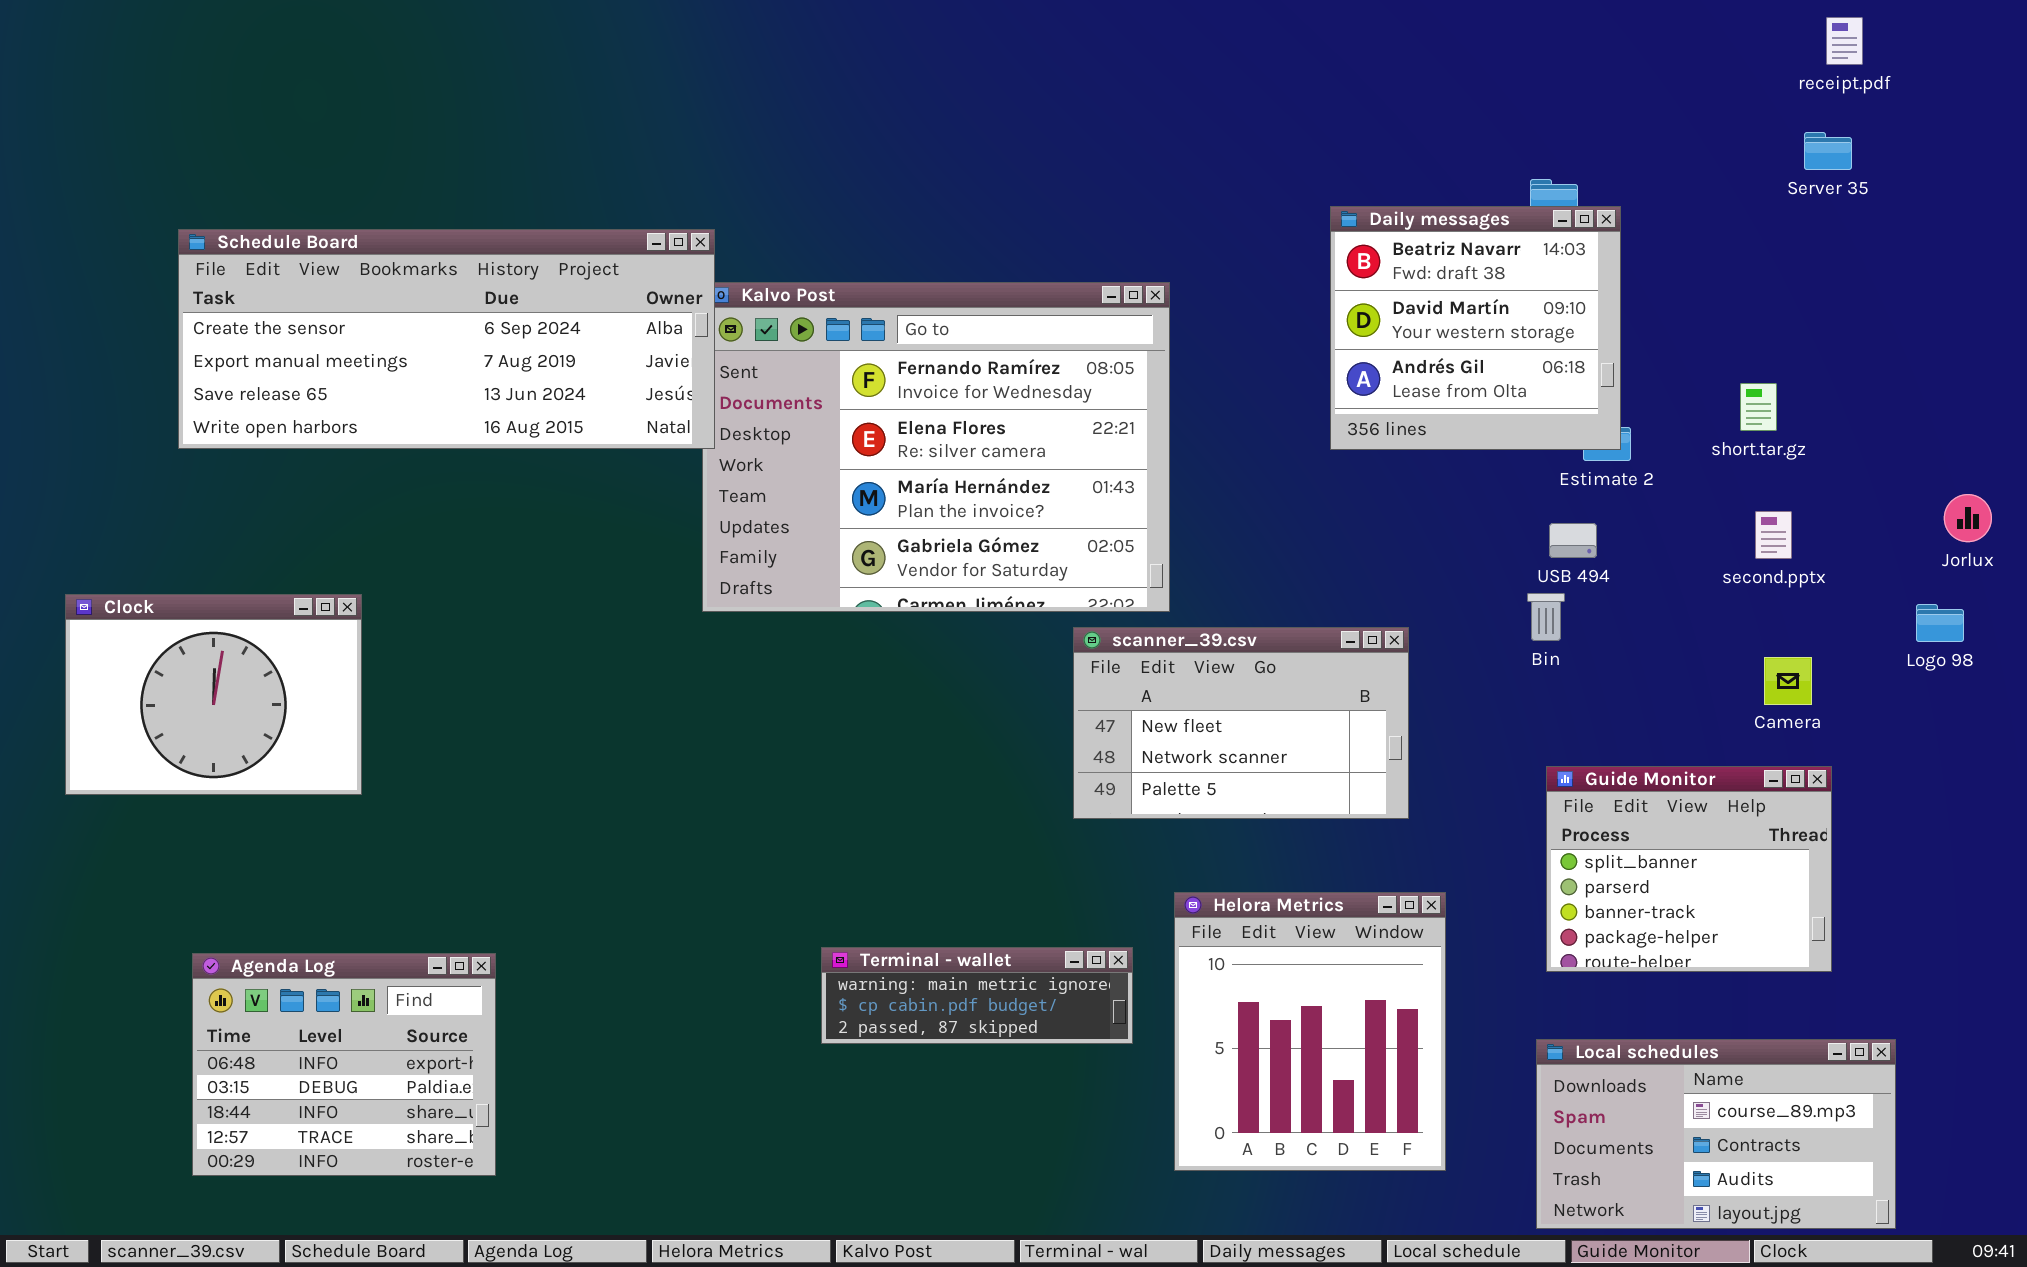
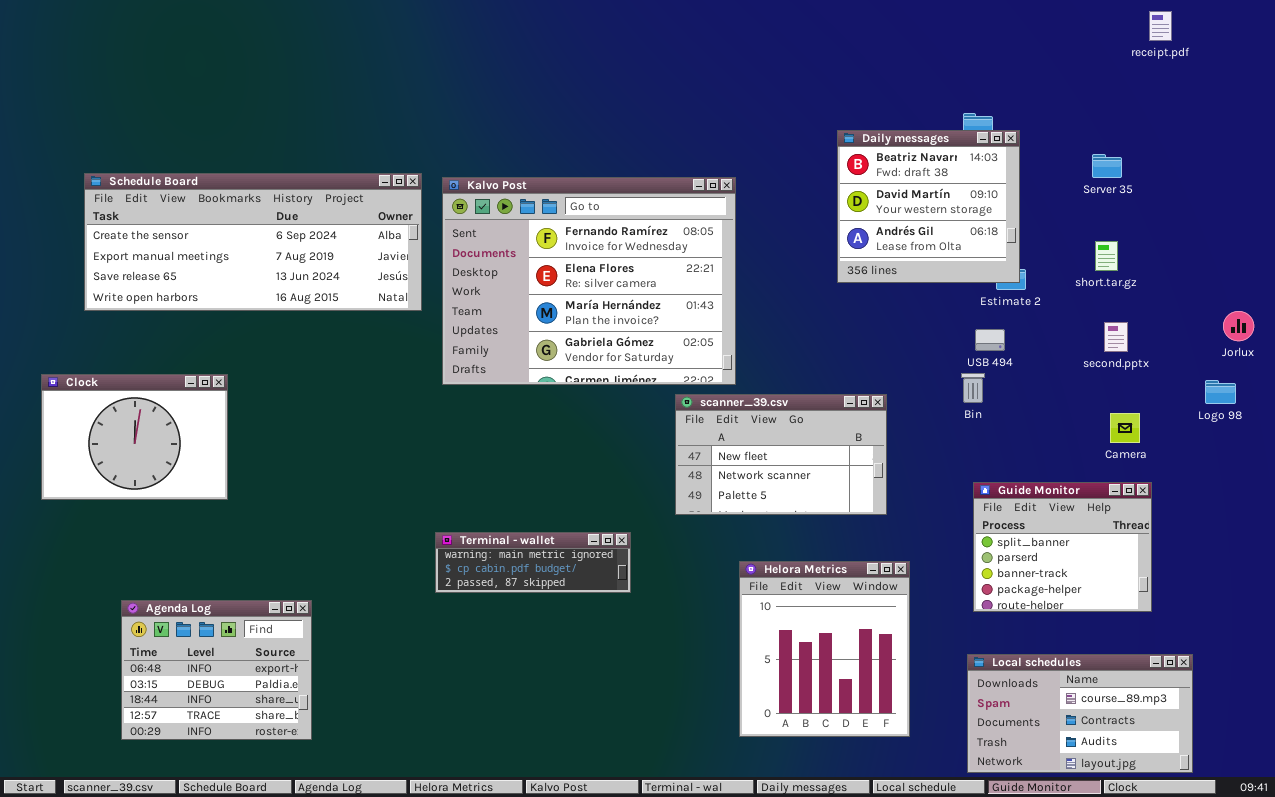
Server 35: [1804,132,1852,170] -> [1092,154,1122,178], moved
Schedule Board: [178,229,715,449] -> [84,173,422,311], moved
Terminal - wallet: [821,947,1133,1044] -> [435,532,631,593], moved

